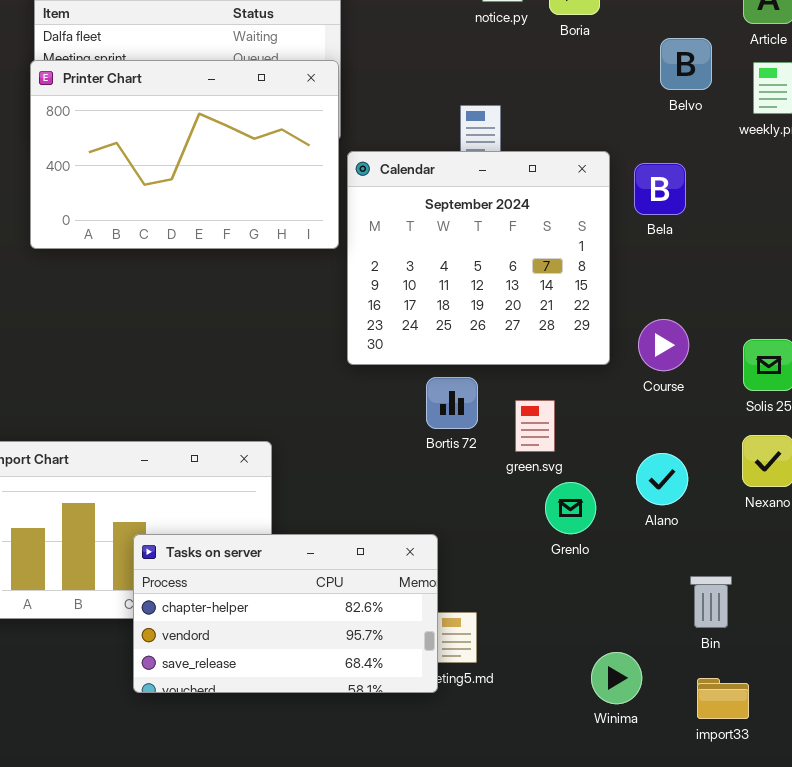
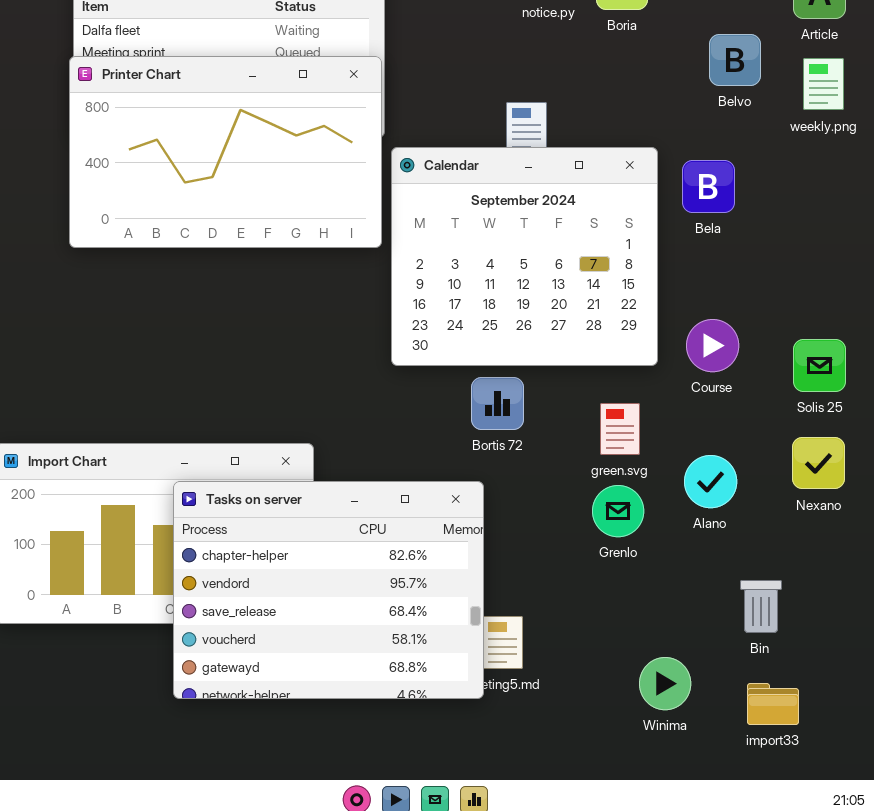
green.svg: [515,400,555,452] -> [600,403,640,455], moved
Tasks on server: [133,534,438,693] -> [173,481,484,699], resized

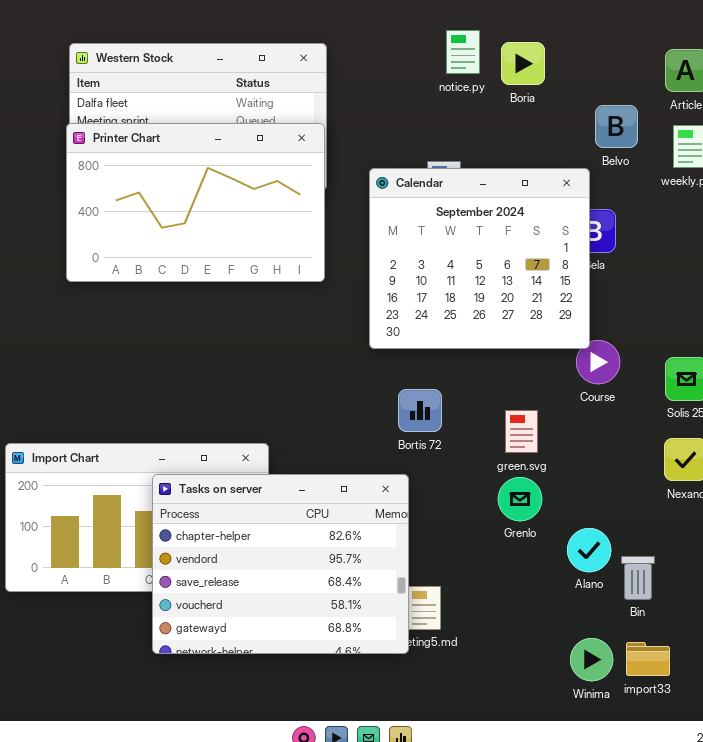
Calendar: [391,147,658,366] -> [369,168,590,349], moved
Alano: [684,455,737,508] -> [567,528,611,572], moved
Winima: [639,657,691,710] -> [570,638,613,681], moved

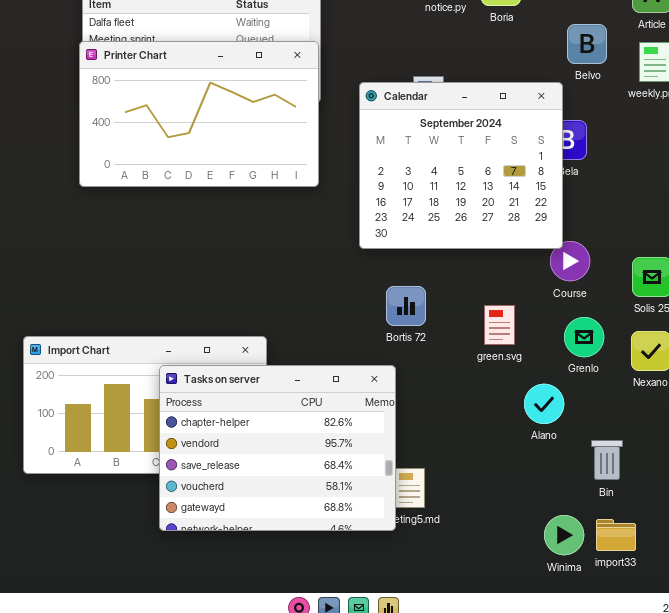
Grenlo: [498,477,542,521] -> [564,317,604,357], moved
Alano: [567,528,611,572] -> [524,384,564,424], moved

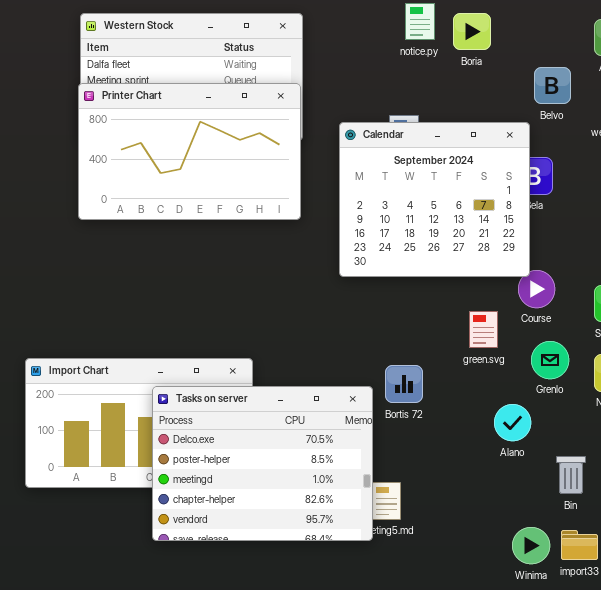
Bortis 72: [386,286,426,326] -> [385,365,423,403], moved
green.svg: [484,305,515,345] -> [469,311,498,348], moved
Tasks on server: [159,365,396,531] -> [152,386,373,541], scrolled up 3 rows

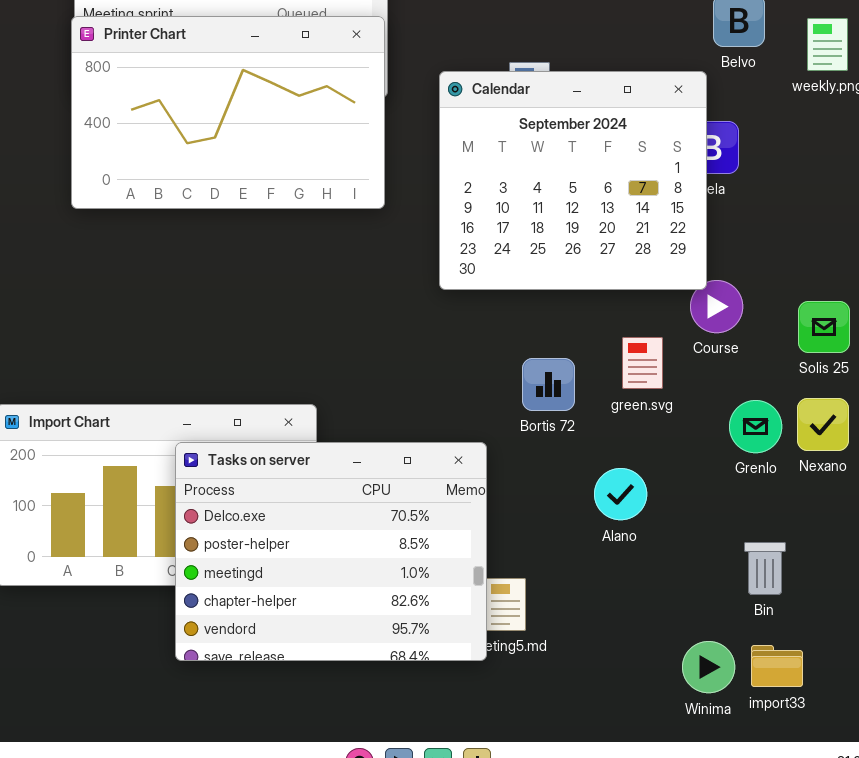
Grenlo: [531,341,569,379] -> [729,400,782,453], moved
Bortis 72: [385,365,423,403] -> [522,358,575,411], moved
Alano: [494,404,531,441] -> [594,468,647,520], moved

